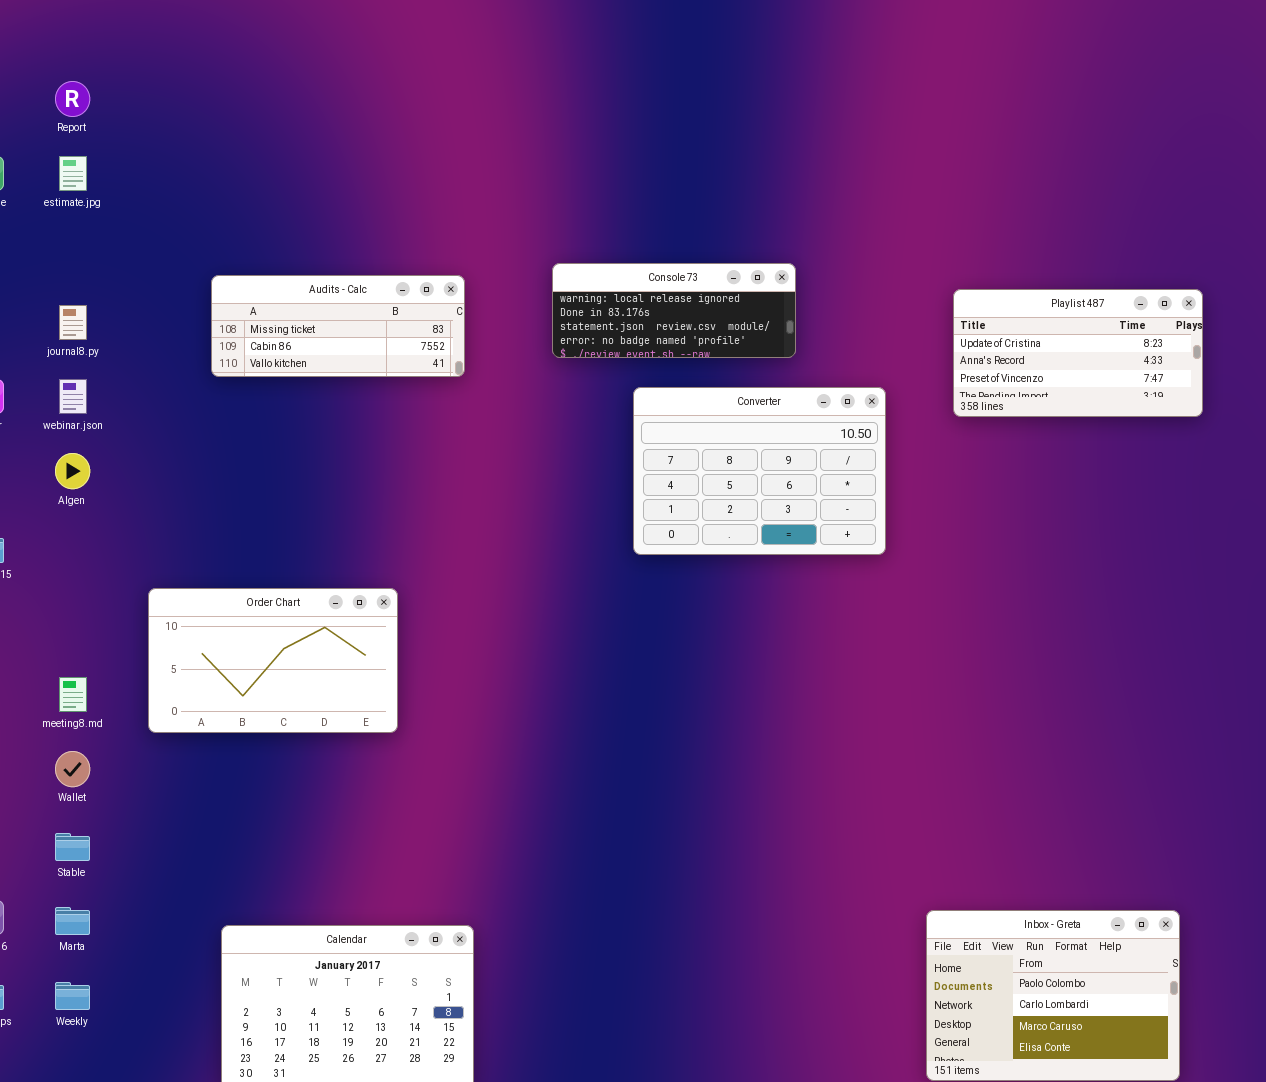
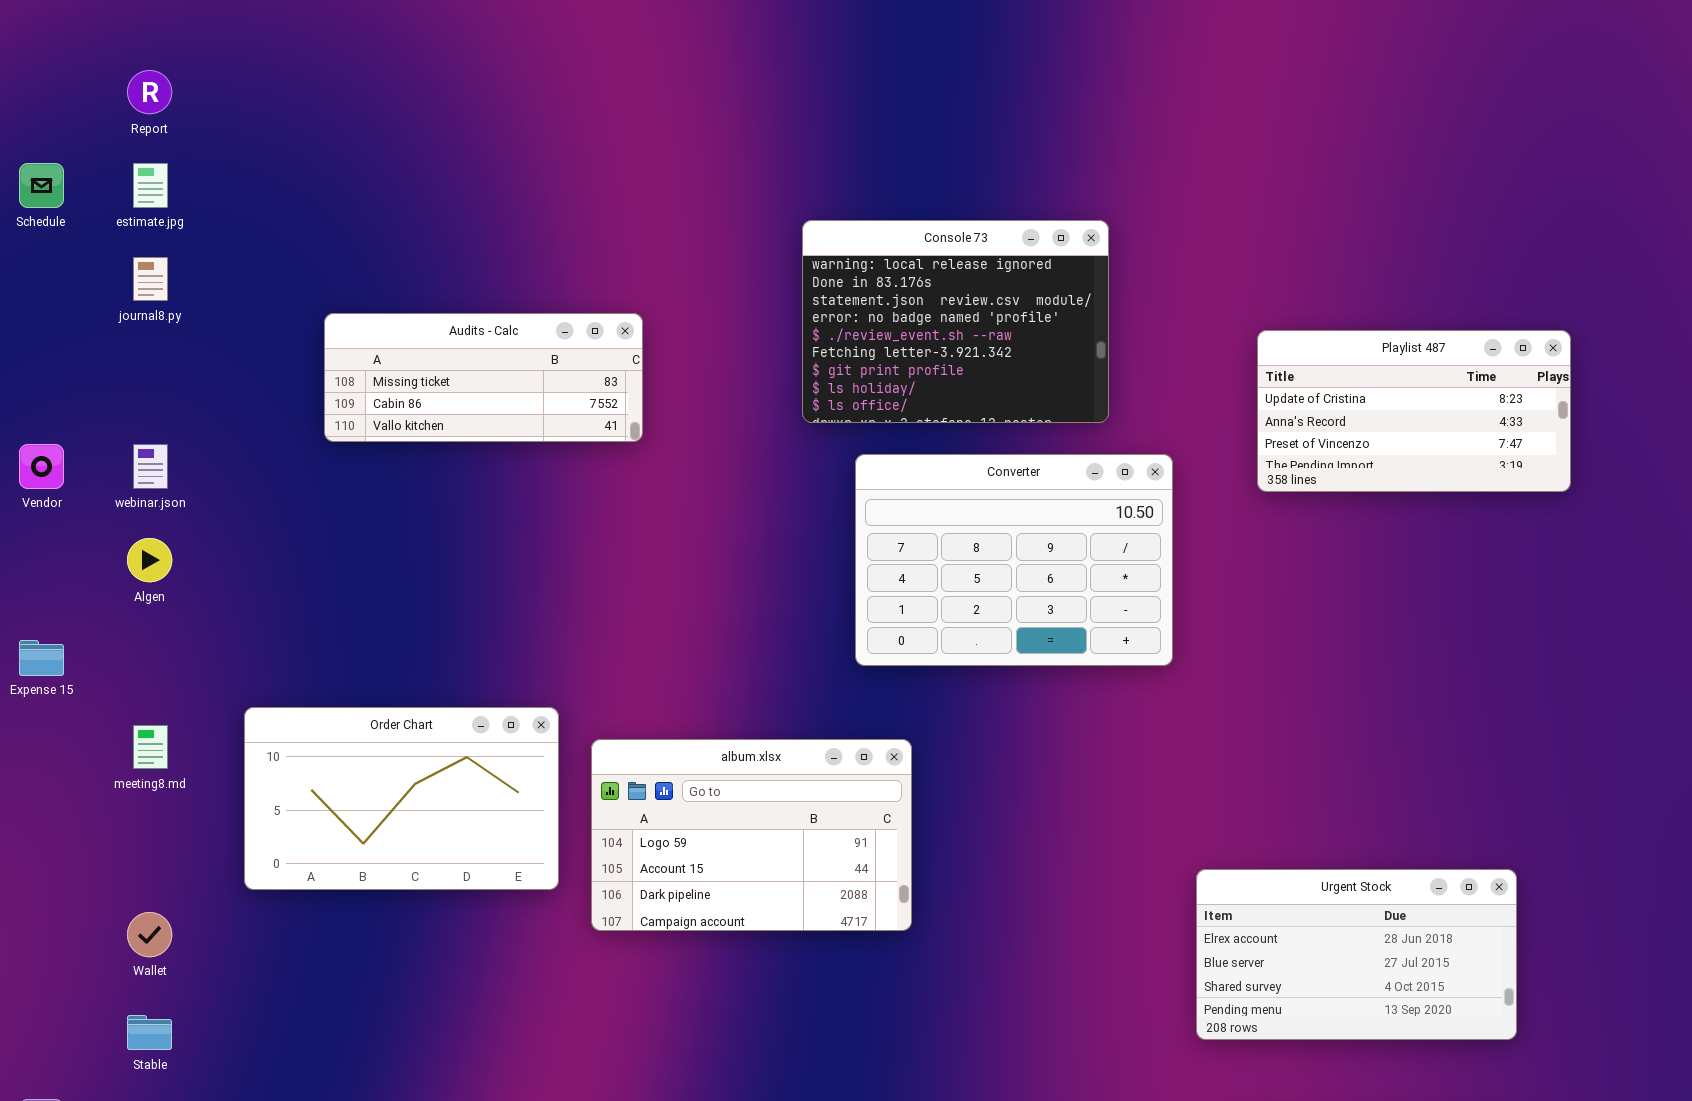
Console 73: [552,263,796,358] -> [802,220,1109,423], moved, resized
journal8.py: [59,305,87,340] -> [133,257,168,301], moved
album.xlsx: none -> [591,739,912,931], opened
meeting8.md: [59,677,87,712] -> [133,725,168,769], moved
Urgent Stock: none -> [1196,869,1517,1040], opened

